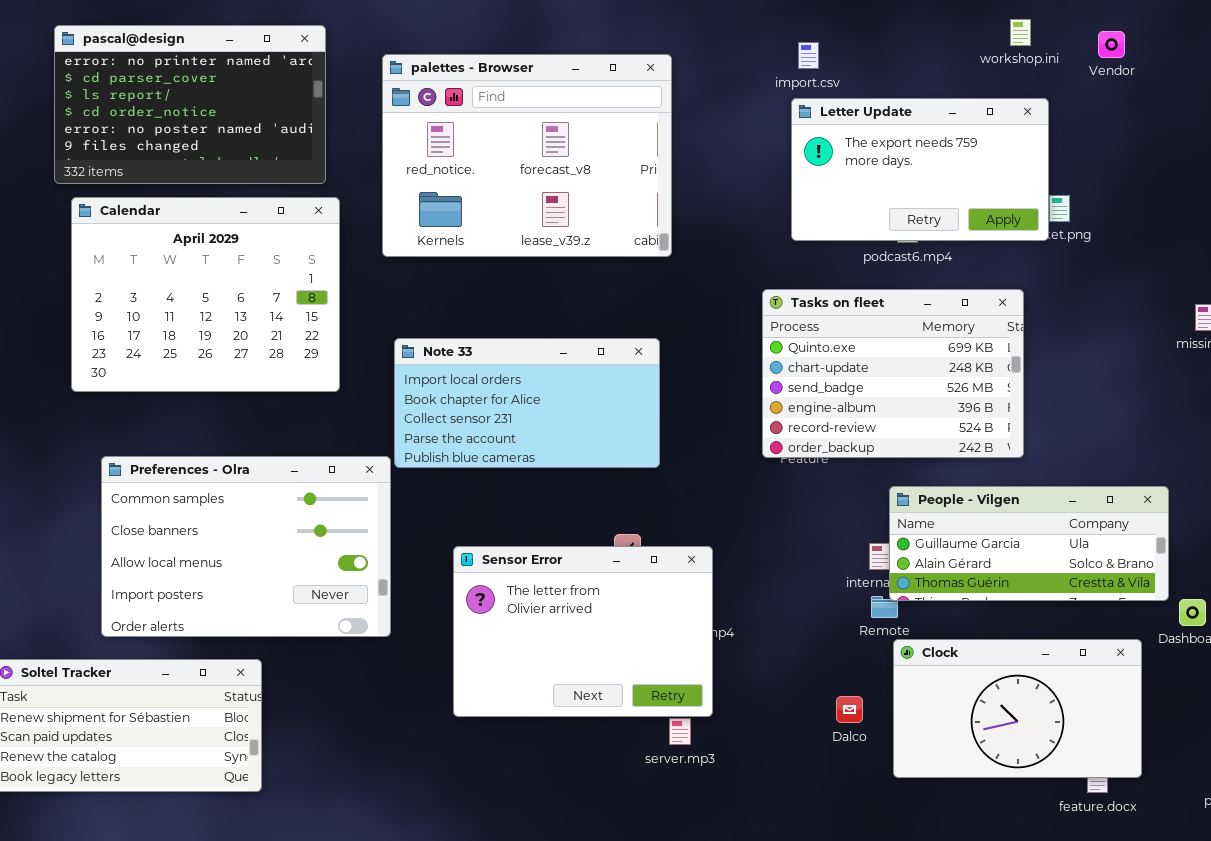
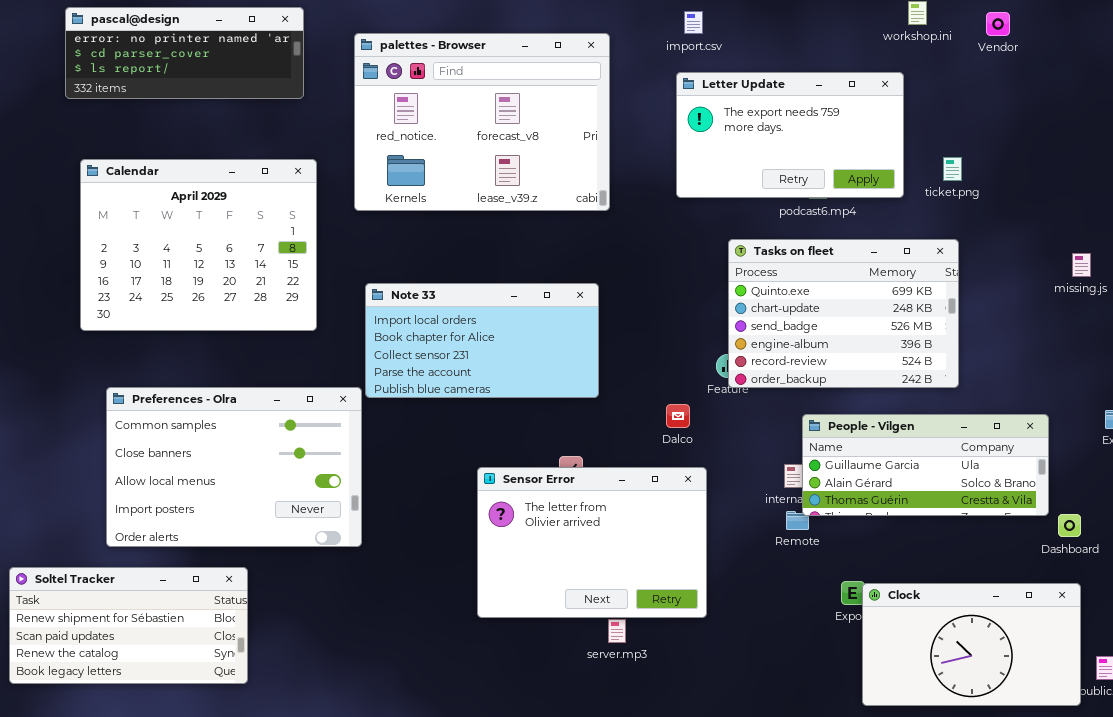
pascal@design: [54,25,326,184] -> [65,7,304,99], resized
import.csv: [798,42,819,69] -> [684,11,703,34], moved
Letter Update: [791,98,1049,241] -> [676,72,904,198], moved
Tasks on fleet: [762,289,1024,458] -> [728,239,959,388], moved
Sensor Error: [453,546,713,717] -> [477,467,707,618], moved
Clock: [893,639,1142,778] -> [862,583,1081,706], moved
Dalco: [836,696,863,723] -> [666,404,690,428], moved

